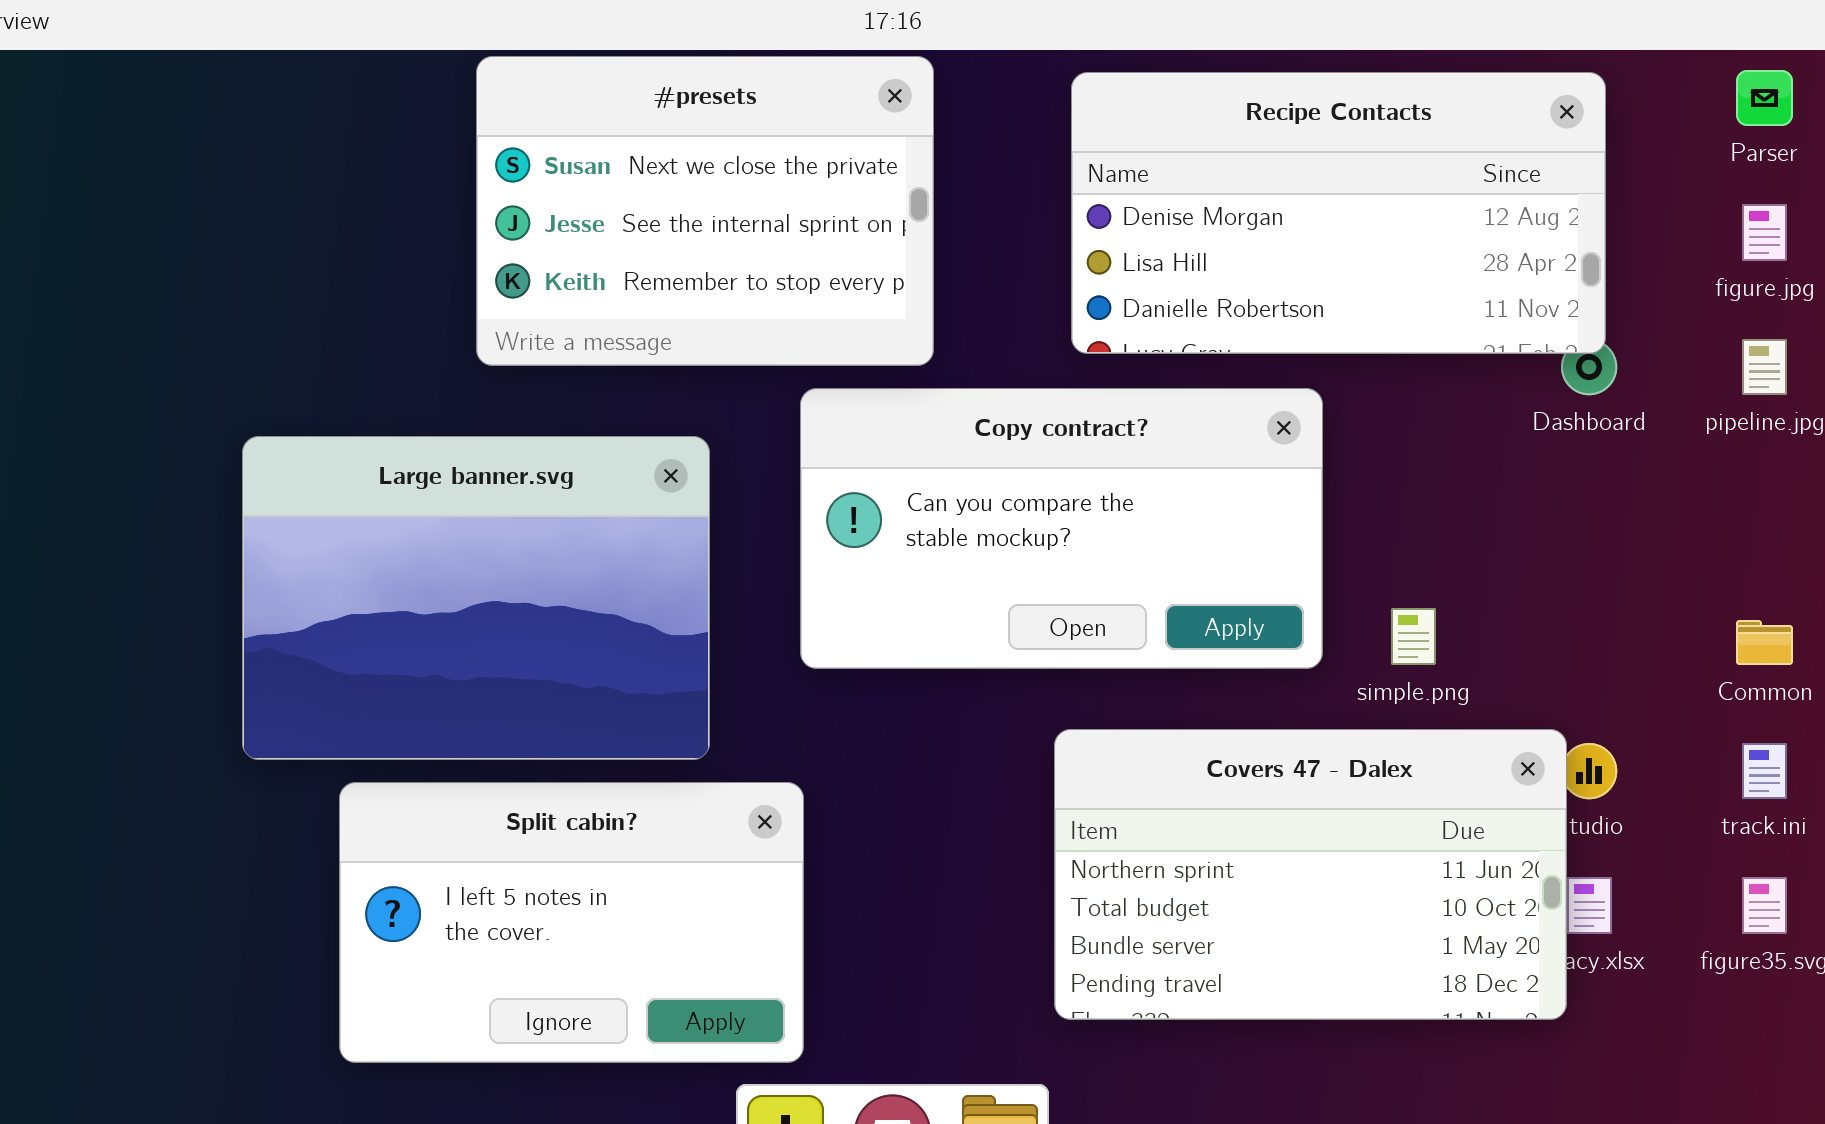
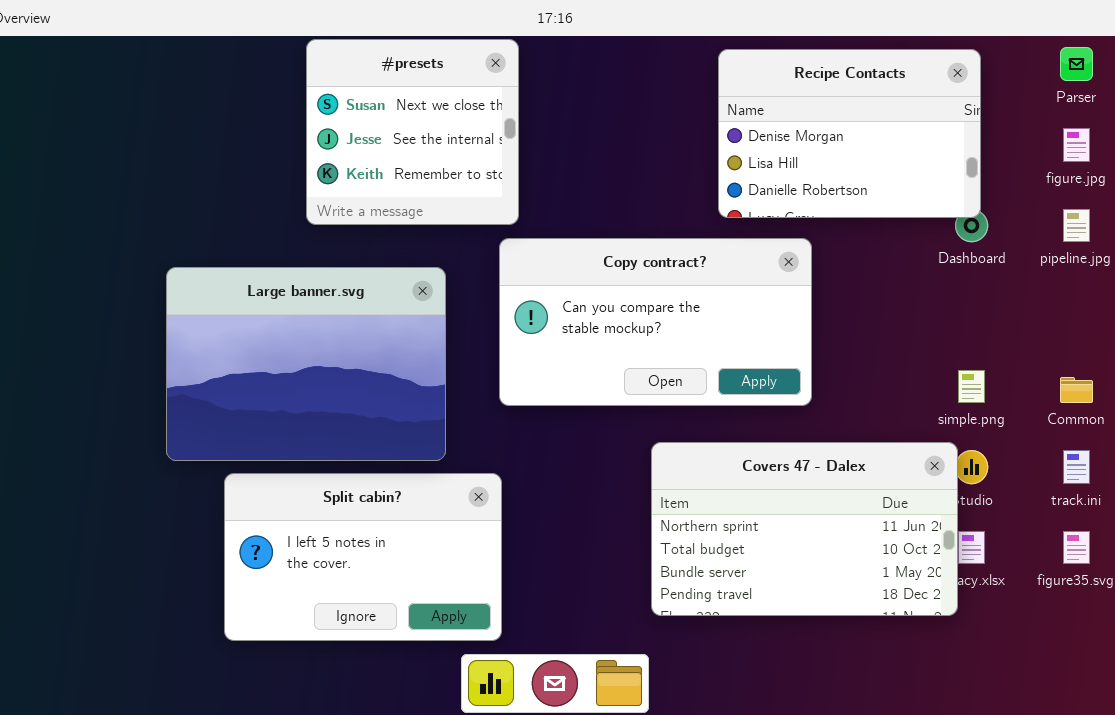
#presets: [476,56,934,366] -> [306,39,519,225], resized
Recipe Contacts: [1071,72,1606,354] -> [718,49,981,218], resized
simple.png: [1391,608,1436,665] -> [958,370,985,403], moved

